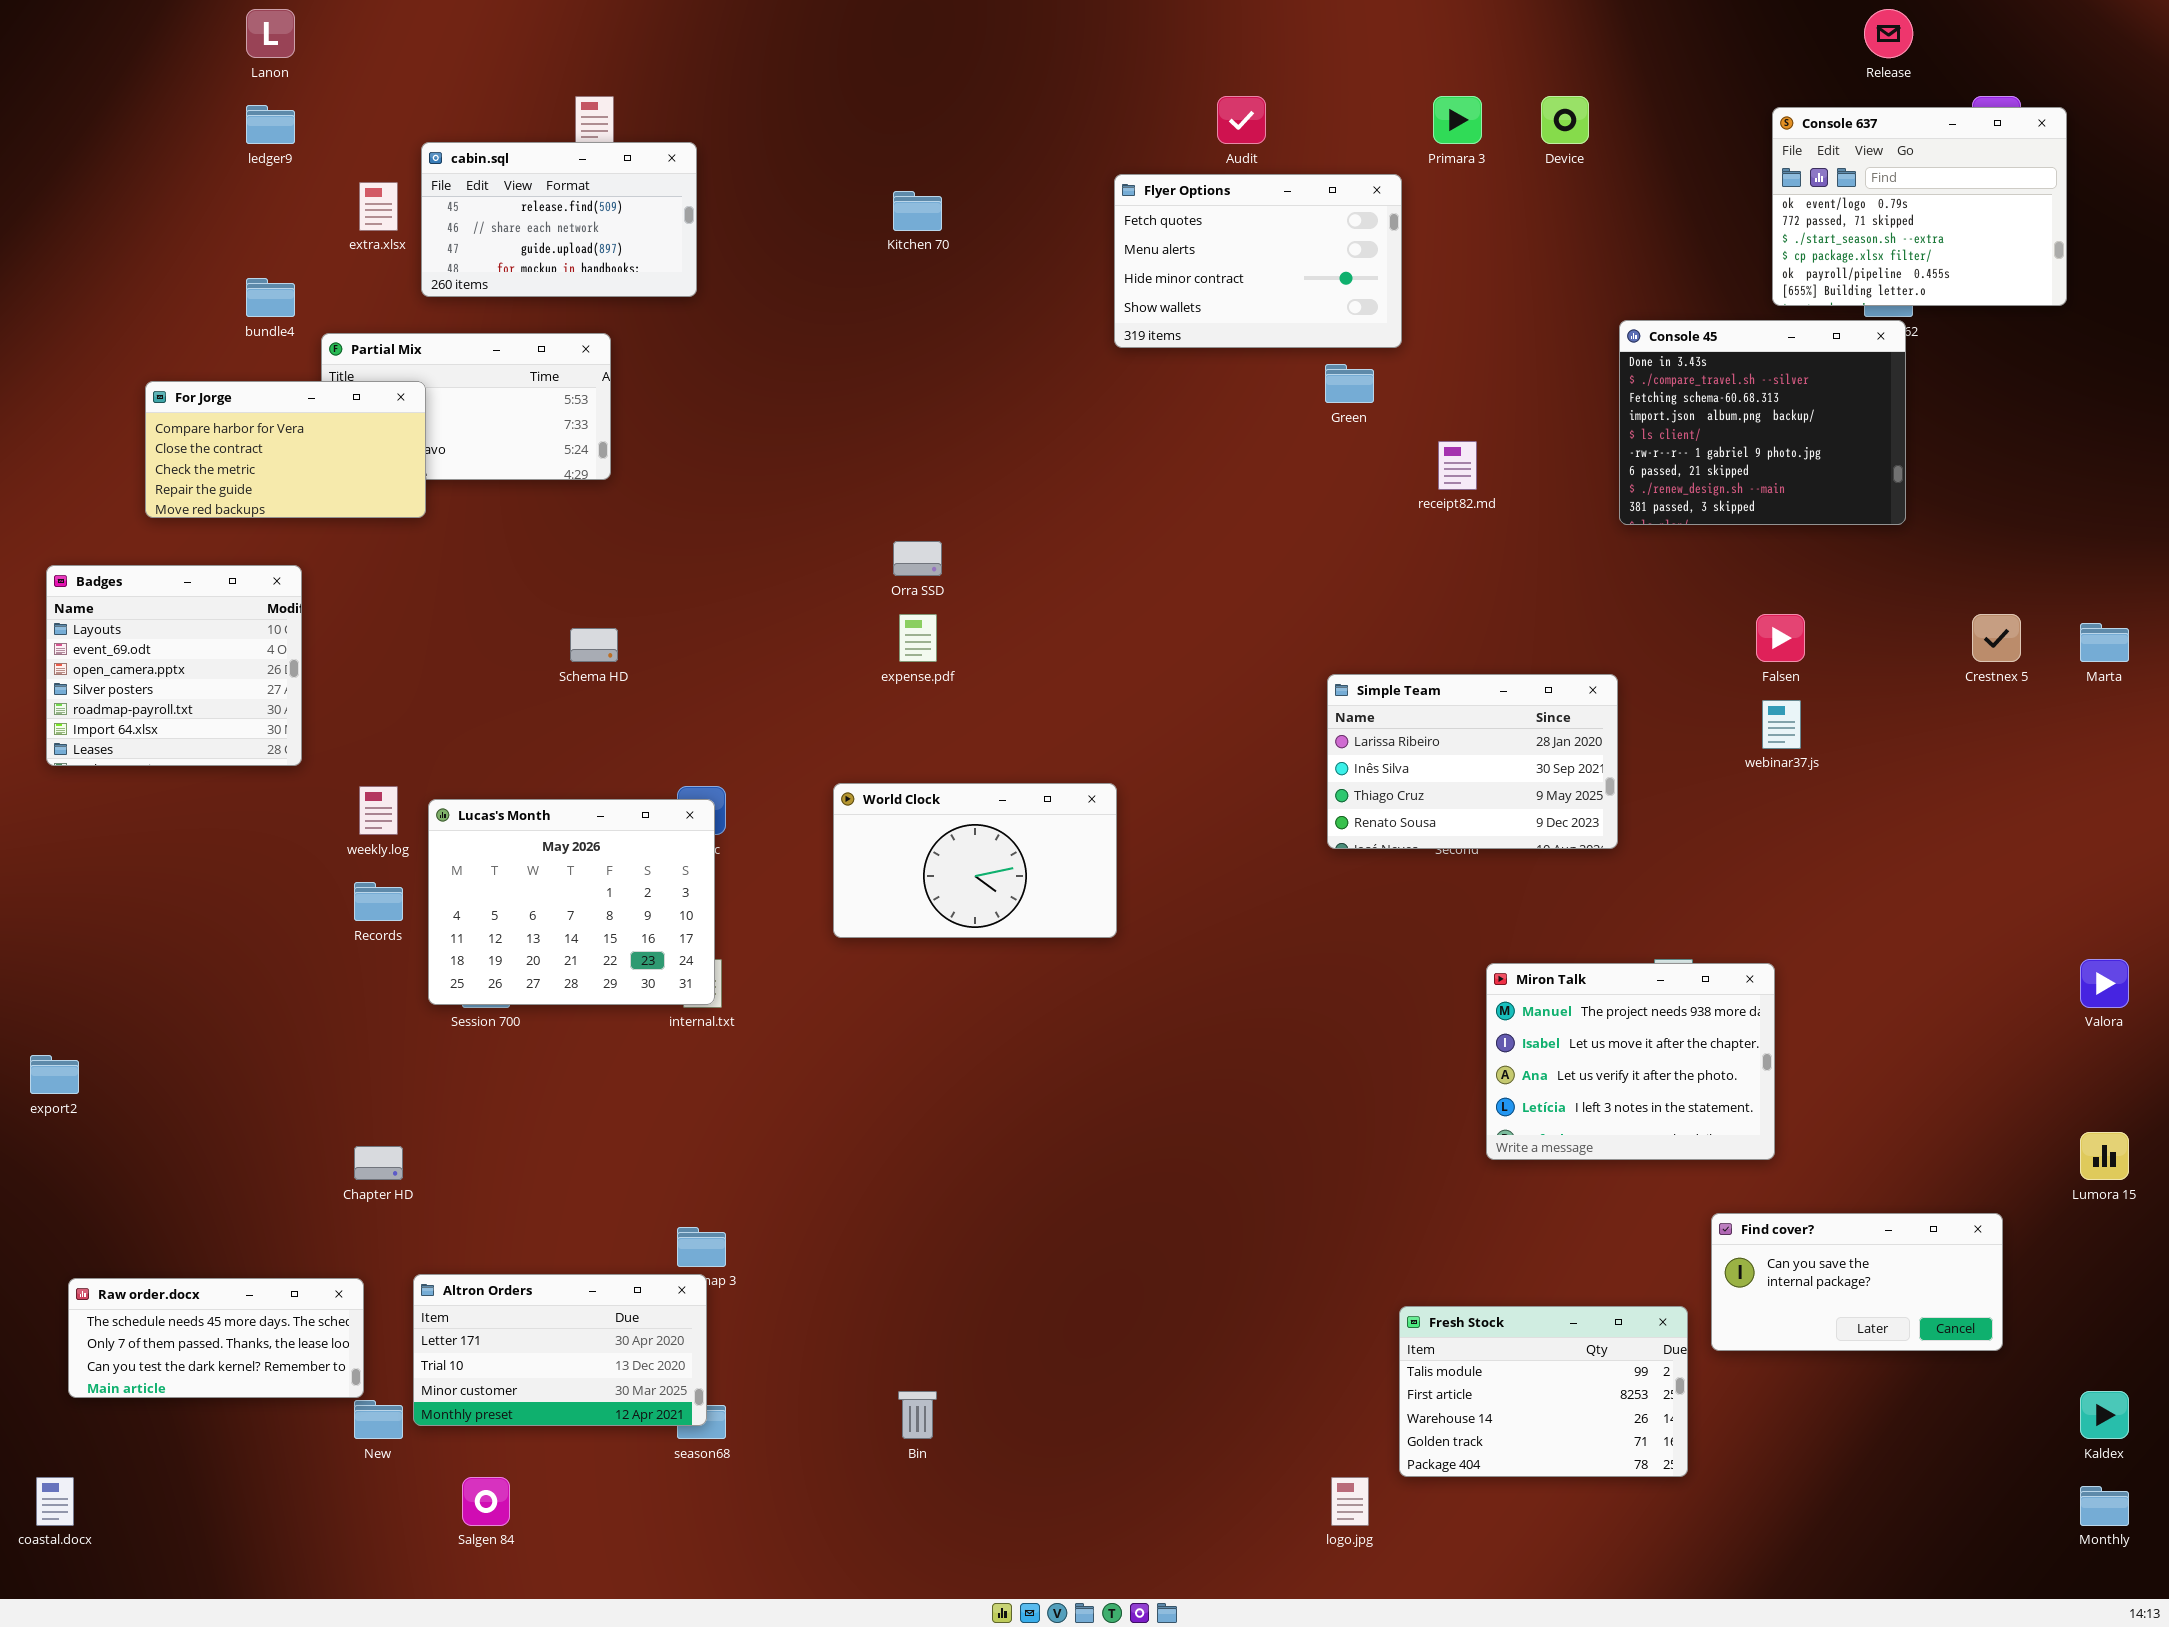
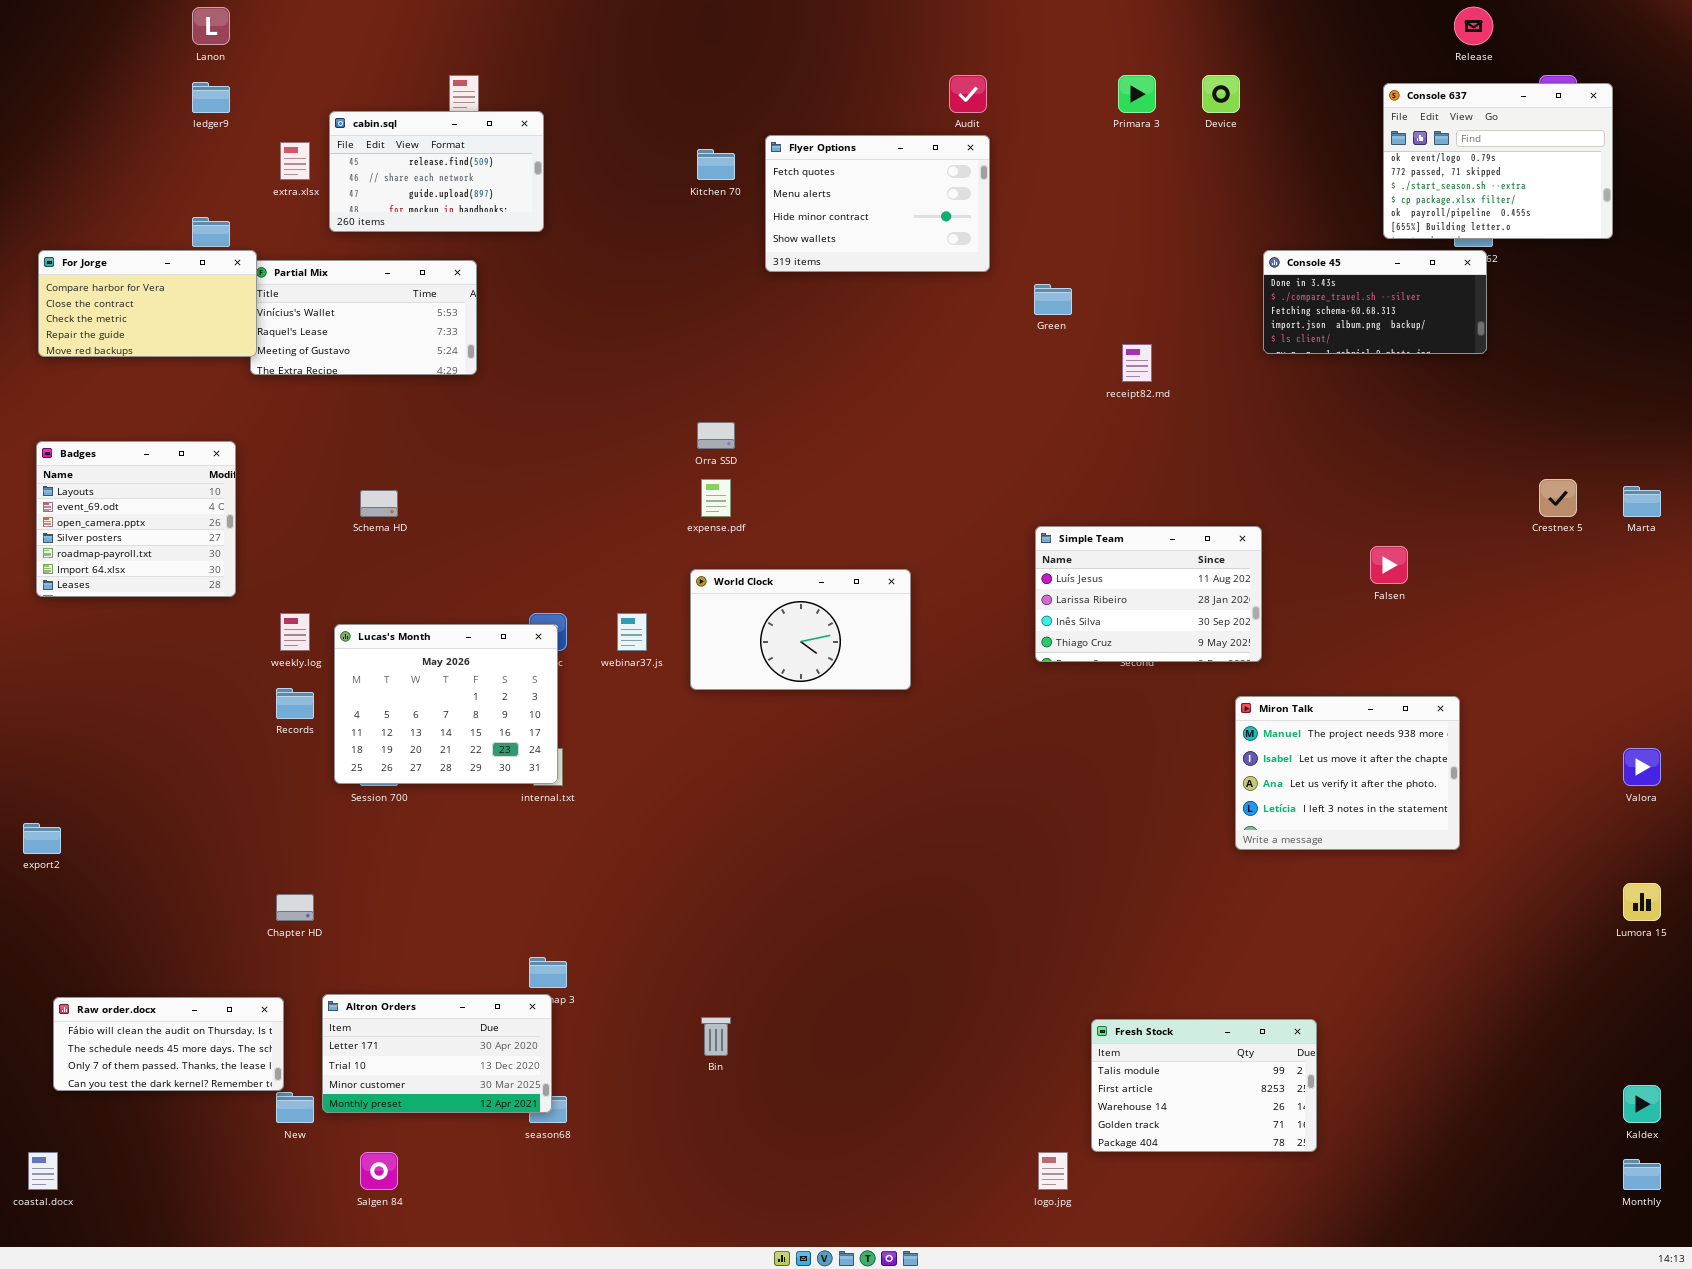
Flyer Options: [1114,174,1402,348] -> [765,135,990,272], moved
Console 45: [1619,320,1906,525] -> [1263,250,1487,354], resized
For Jorge: [145,381,426,518] -> [38,250,257,357], moved
Falsen: [1756,614,1805,662] -> [1370,546,1408,584], moved
Schema HD: [570,628,618,662] -> [360,490,398,517], moved
Simple Team: [1327,674,1618,849] -> [1035,526,1262,662], scrolled up 1 row
webinar37.js: [1762,700,1801,749] -> [617,613,647,651], moved
World Clock: [833,783,1117,938] -> [690,569,911,690], moved
Miron Talk: [1486,963,1775,1160] -> [1235,696,1460,850], moved
Find cover?: [1711,1213,2003,1351] -> none, closed
Raw order.docx: [68,1278,364,1398] -> [53,997,284,1091], scrolled up 1 row
Bin: [898,1391,937,1439] -> [701,1017,731,1056], moved

